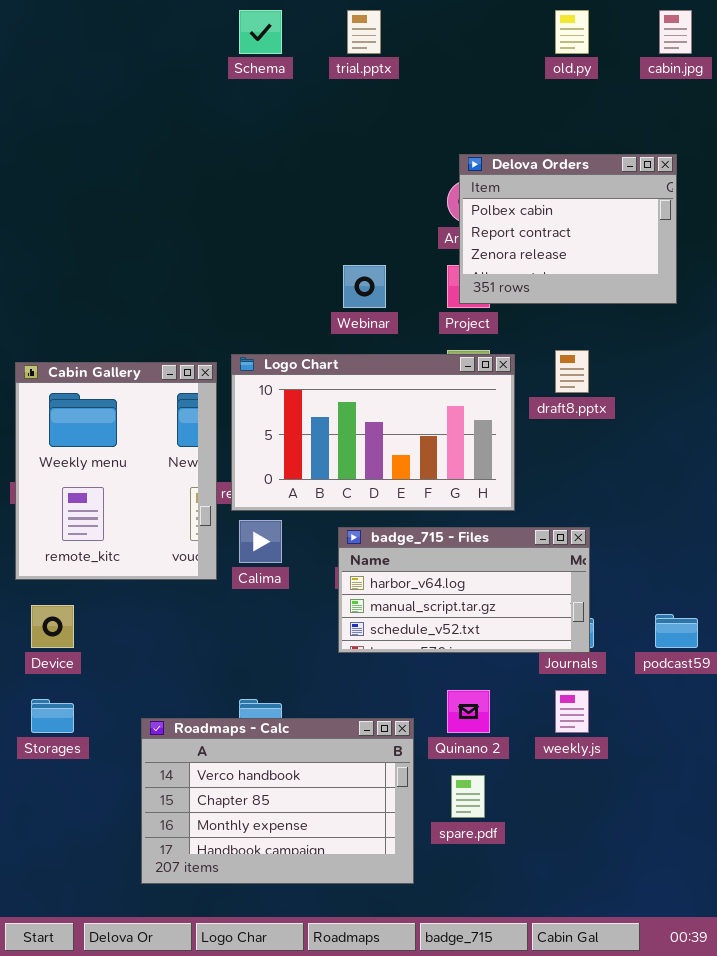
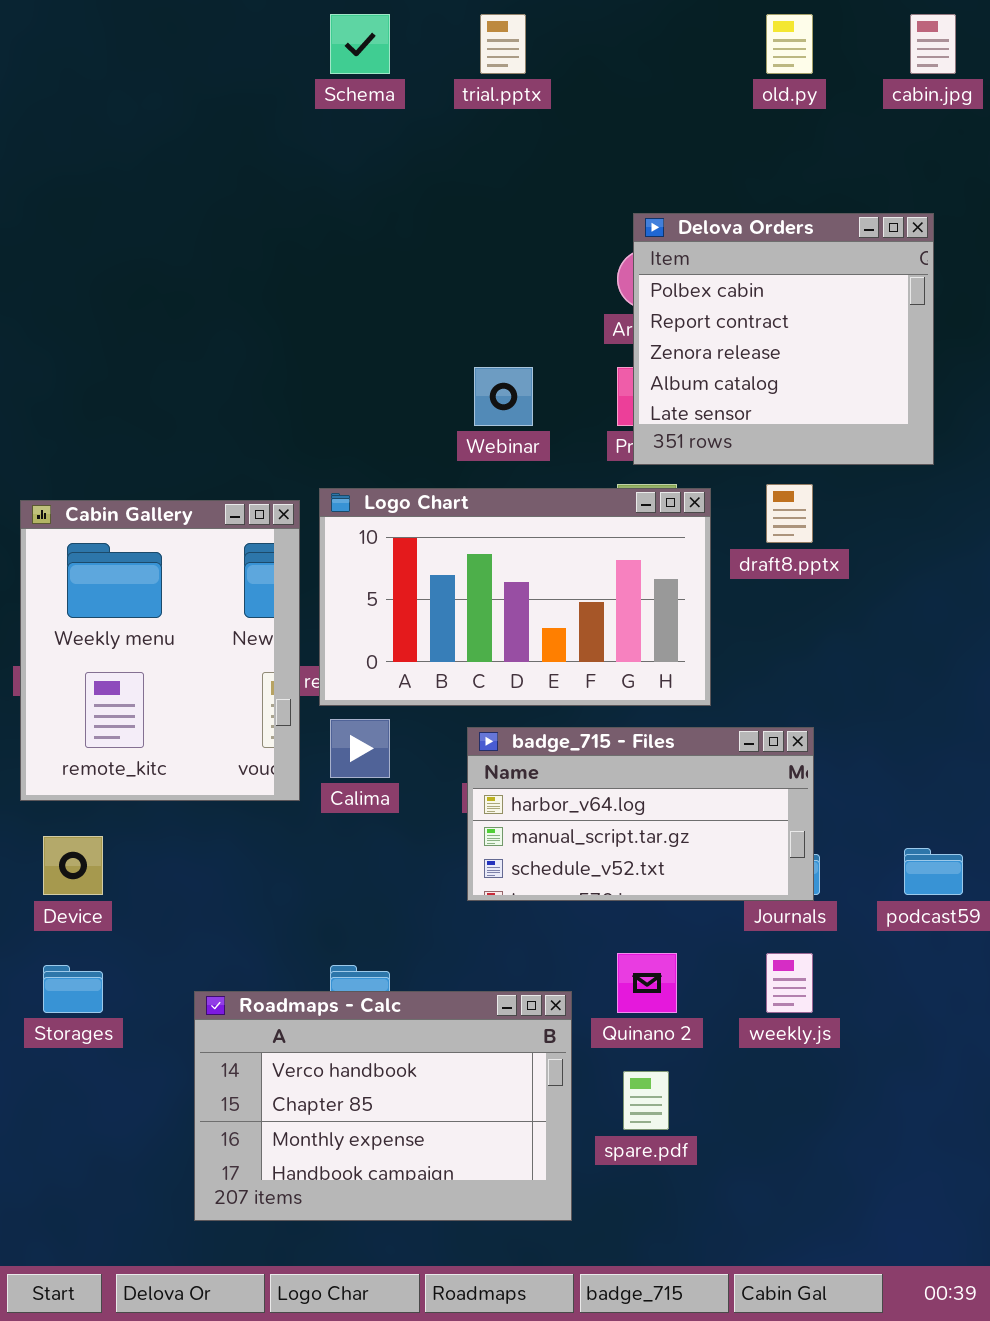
Delova Orders: [459,154,677,304] -> [633,213,934,465], resized

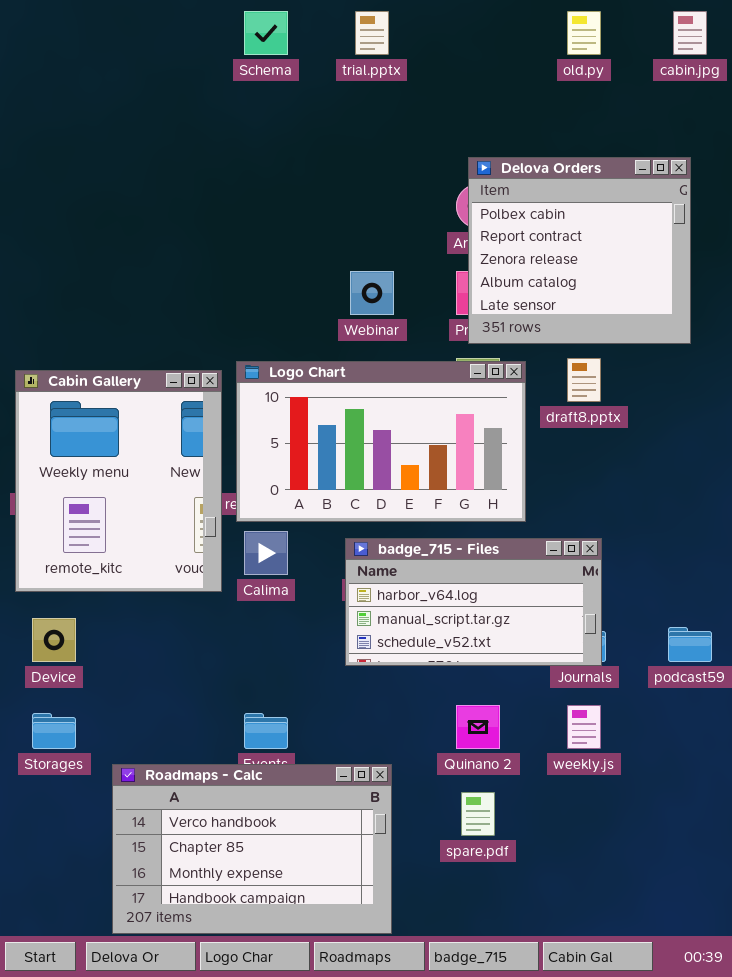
Roadmaps - Calc: [194,991,572,1221] -> [112,764,392,934], moved

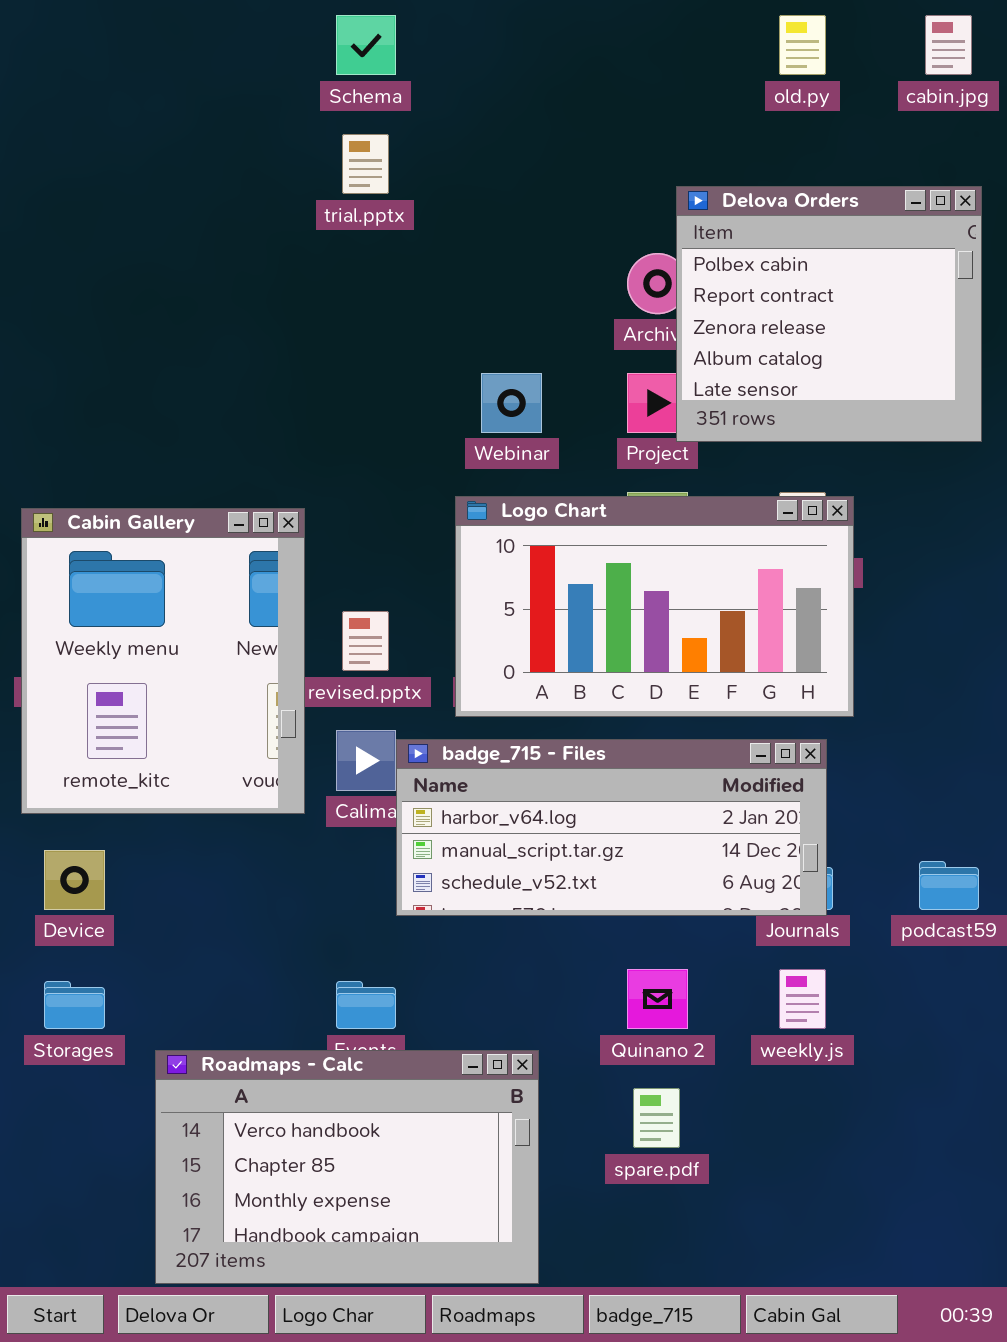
trial.pptx: [355,11,389,55] -> [342,134,389,194], moved
Delova Orders: [468,157,691,344] -> [676,186,982,442], moved
Logo Chart: [236,361,526,522] -> [455,496,854,717], moved
badge_715 - Files: [345,538,602,666] -> [396,739,827,916], resized

